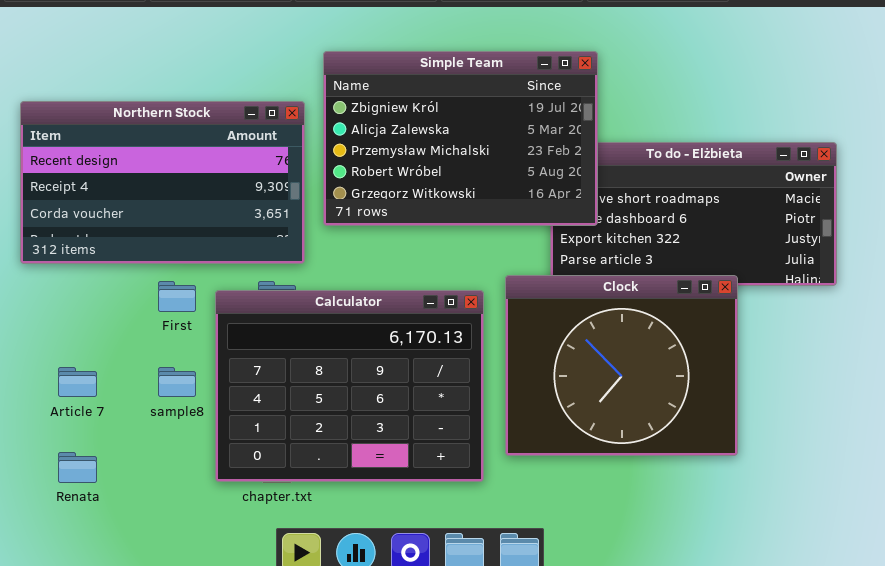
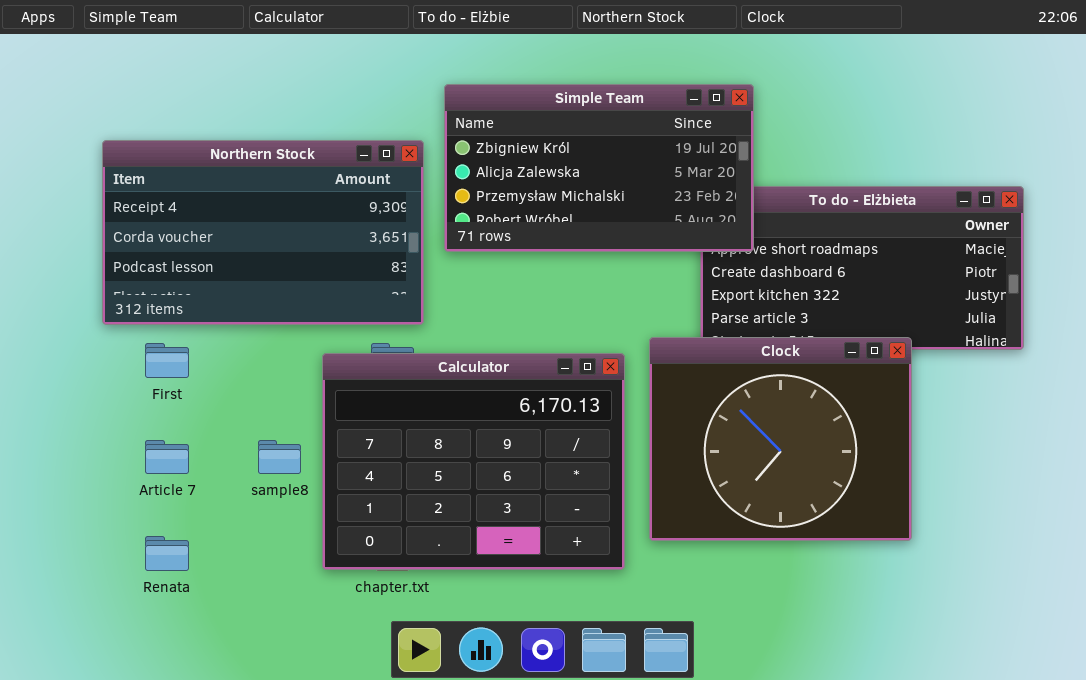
Simple Team: [323,51,598,226] -> [444,84,754,252], resized
Northern Stock: [20,101,305,264] -> [102,140,424,325], scrolled down 1 row
First: [158,281,196,312] -> [145,343,189,378], moved

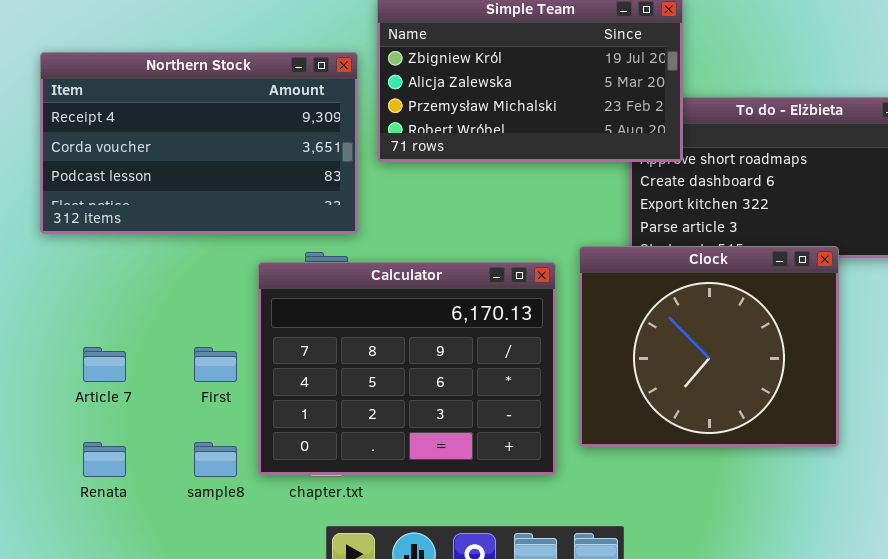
First: [145,343,189,378] -> [194,347,237,382], moved
sample8: [258,440,301,474] -> [194,442,237,477], moved

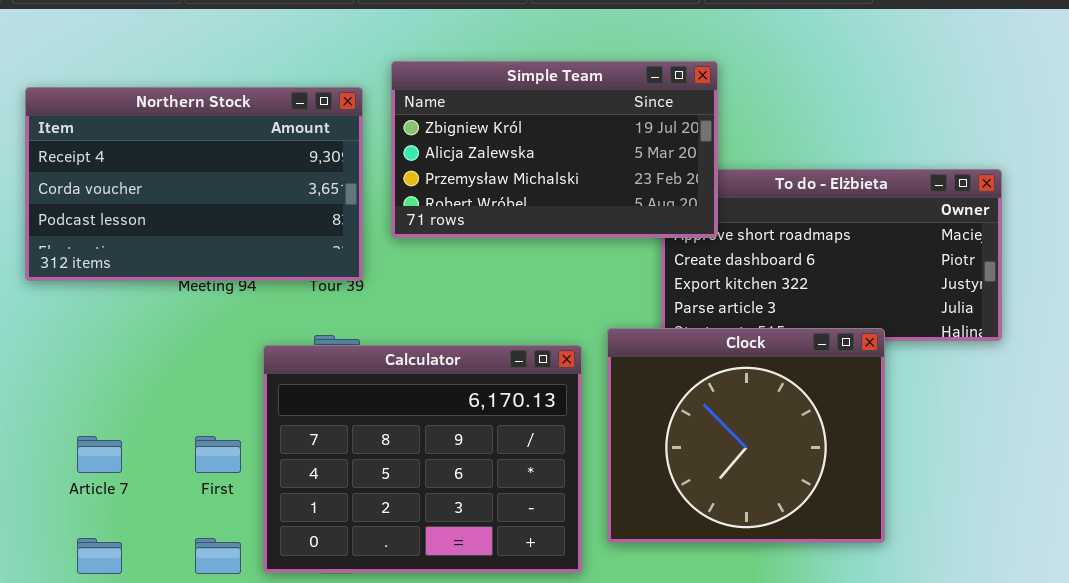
Northern Stock: [40,52,358,234] -> [25,87,363,281], moved

